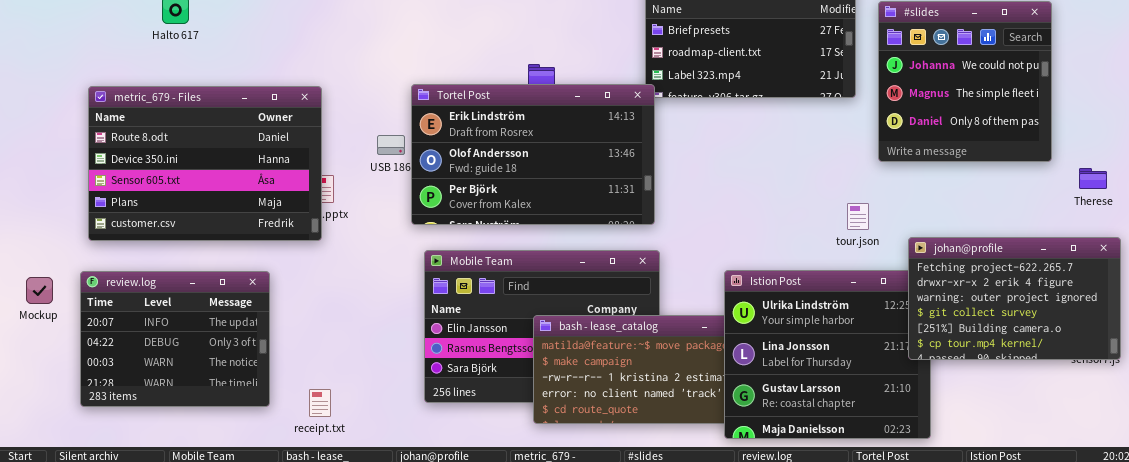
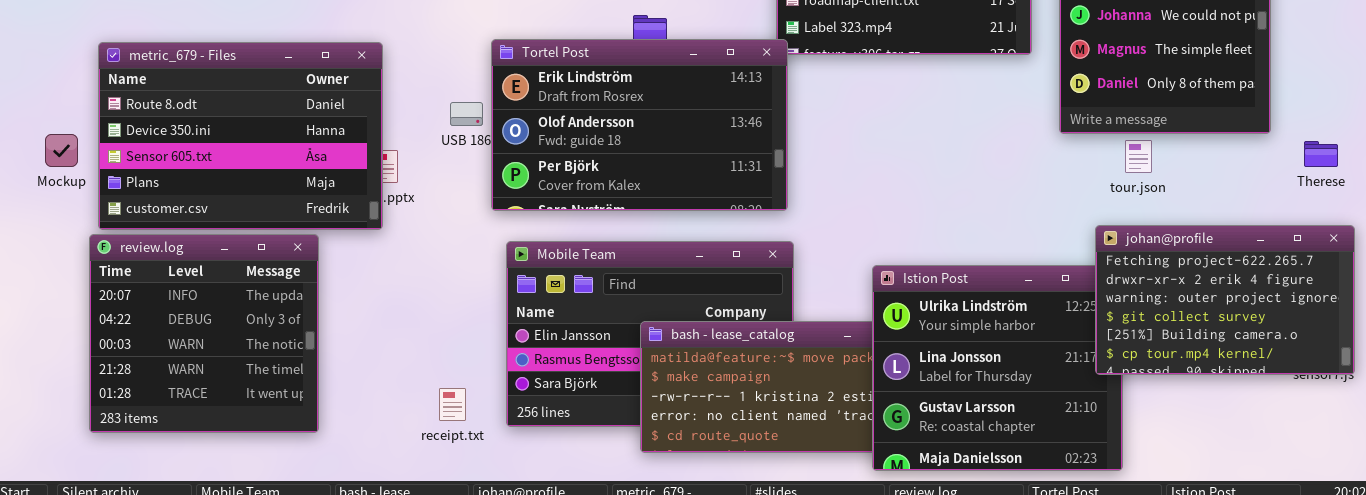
tour.json: [847,203,869,230] -> [1125,140,1152,173], moved
review.log: [80,271,270,407] -> [89,234,319,433], resized
Mockup: [26,277,53,304] -> [45,134,78,167], moved
receipt.txt: [309,389,331,417] -> [439,388,466,421], moved

